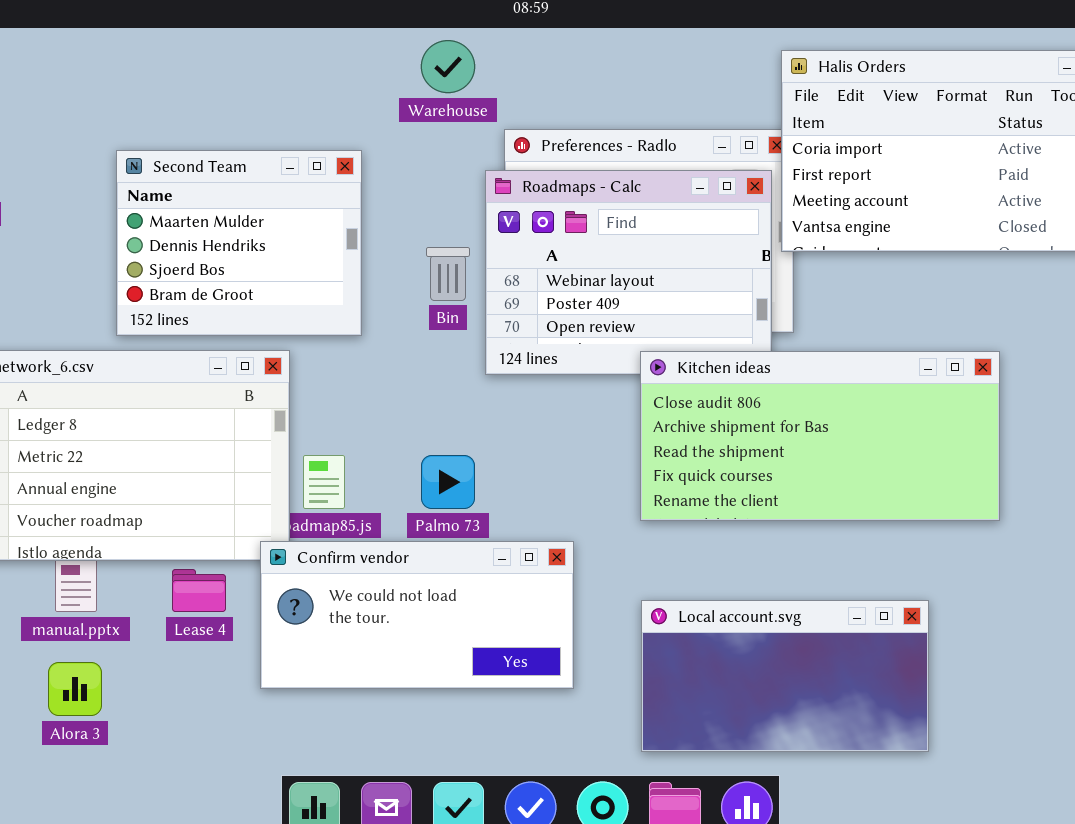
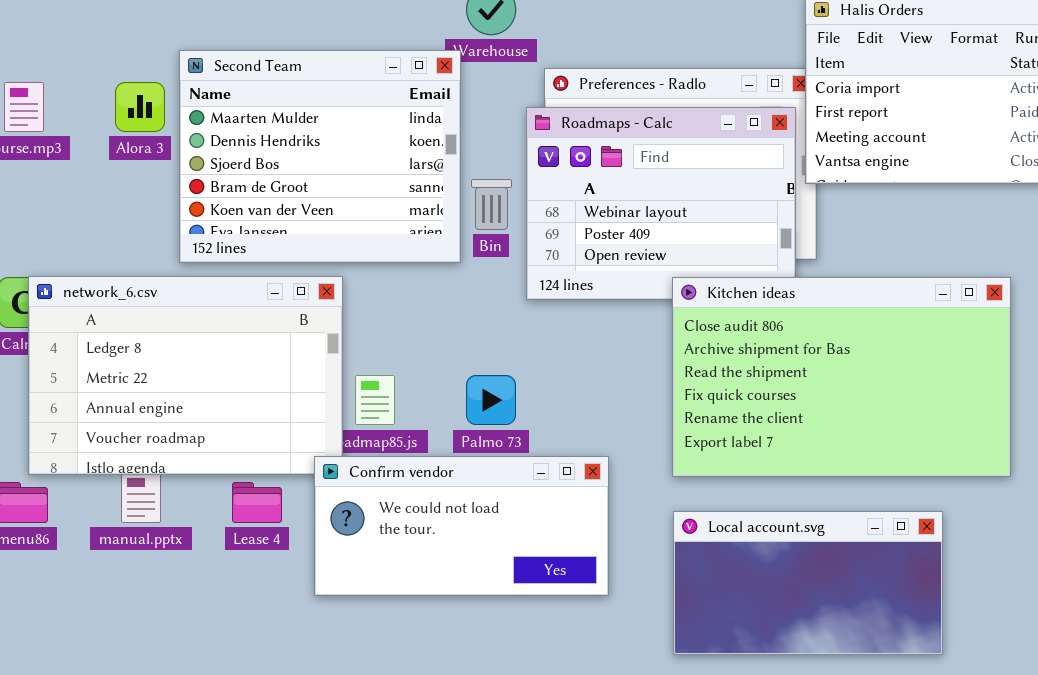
Second Team: [116,150,362,336] -> [179,50,461,263], resized
Kitchen ideas: [640,351,1000,521] -> [672,277,1011,477], resized
Alora 3: [48,662,102,716] -> [115,82,165,132], moved

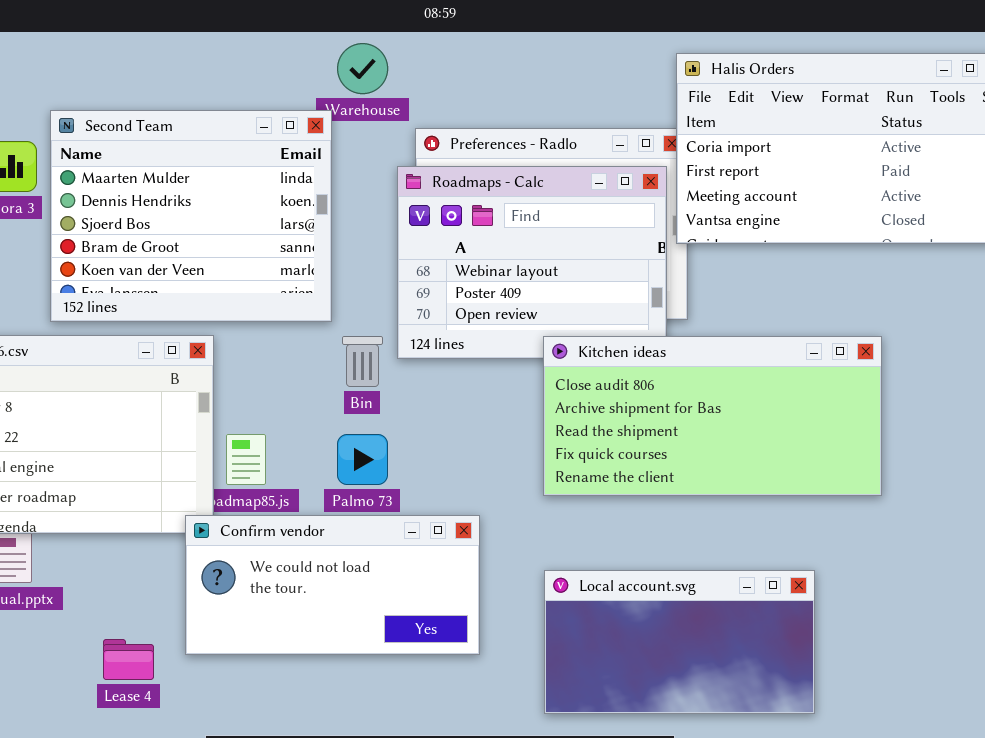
Bin: [471,179,512,230] -> [342,336,383,387], moved
Kitchen ideas: [672,277,1011,477] -> [543,336,882,496], resized
Lease 4: [232,482,282,523] -> [103,639,154,680], moved

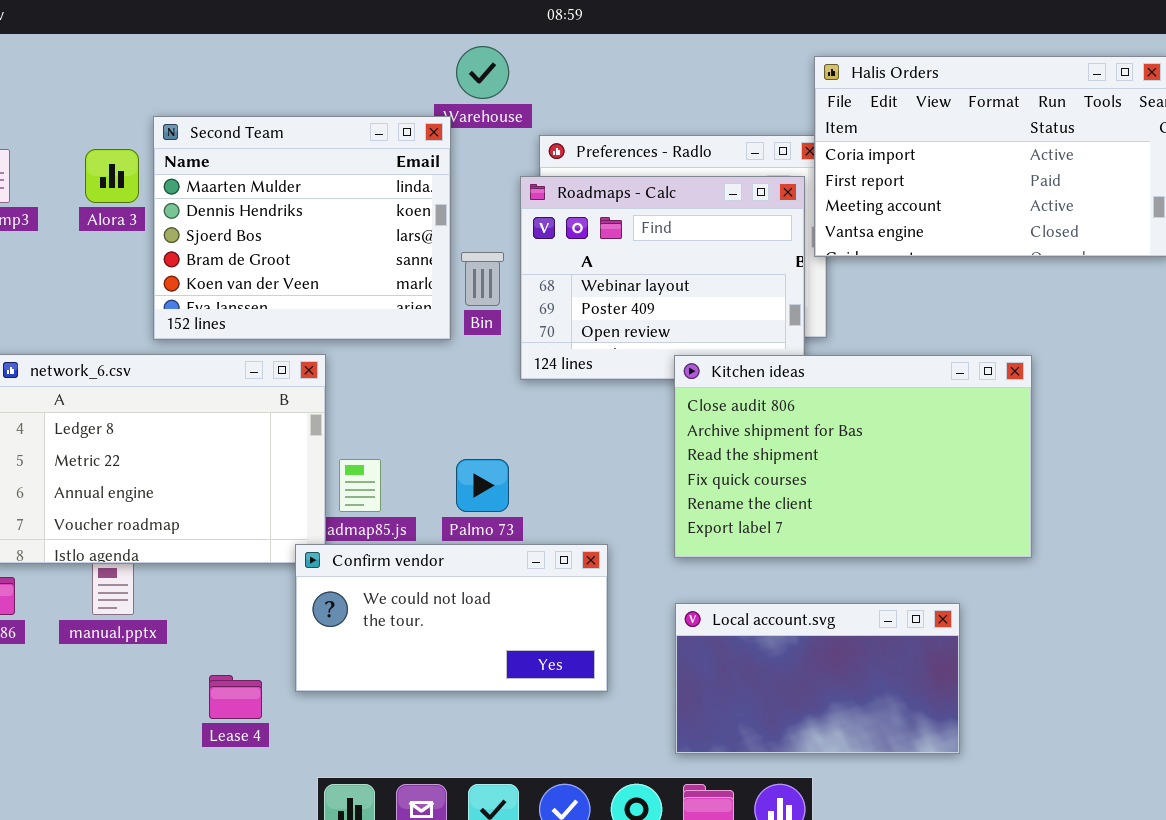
Bin: [342,336,383,387] -> [461,252,504,306], moved
Kitchen ideas: [543,336,882,496] -> [674,355,1032,558], resized

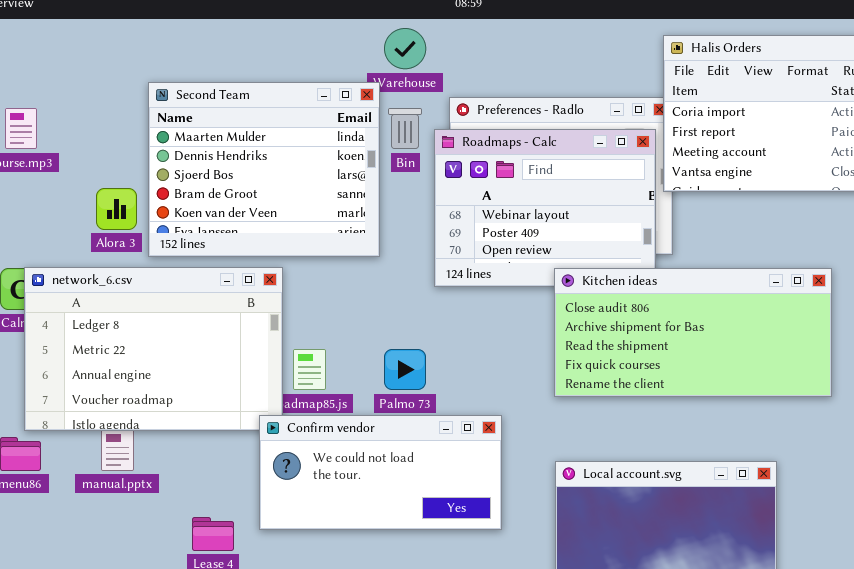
Alora 3: [85,149,139,203] -> [96,188,137,230], moved
Bin: [461,252,504,306] -> [388,108,422,149], moved
Kitchen ideas: [674,355,1032,558] -> [554,268,832,397], resized

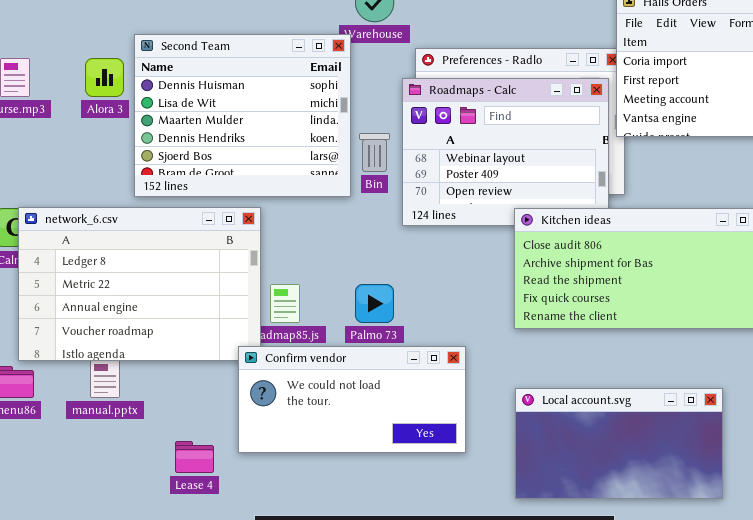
Second Team: [148,82,380,257] -> [134,34,351,197], scrolled up 2 rows
Bin: [388,108,422,149] -> [359,133,390,172], moved
Alora 3: [96,188,137,230] -> [85,58,124,97], moved

